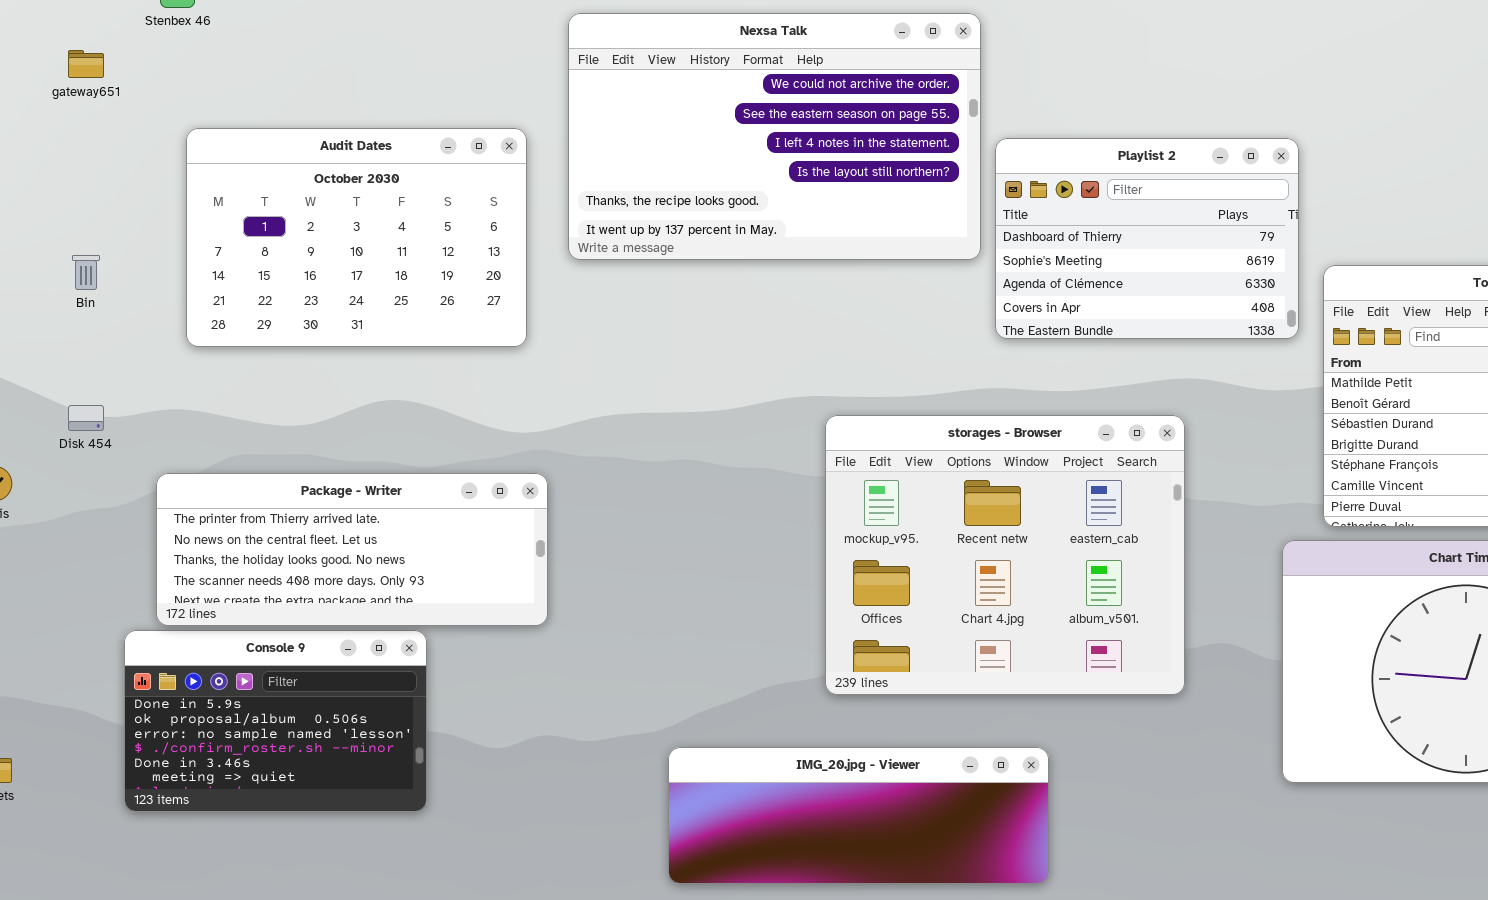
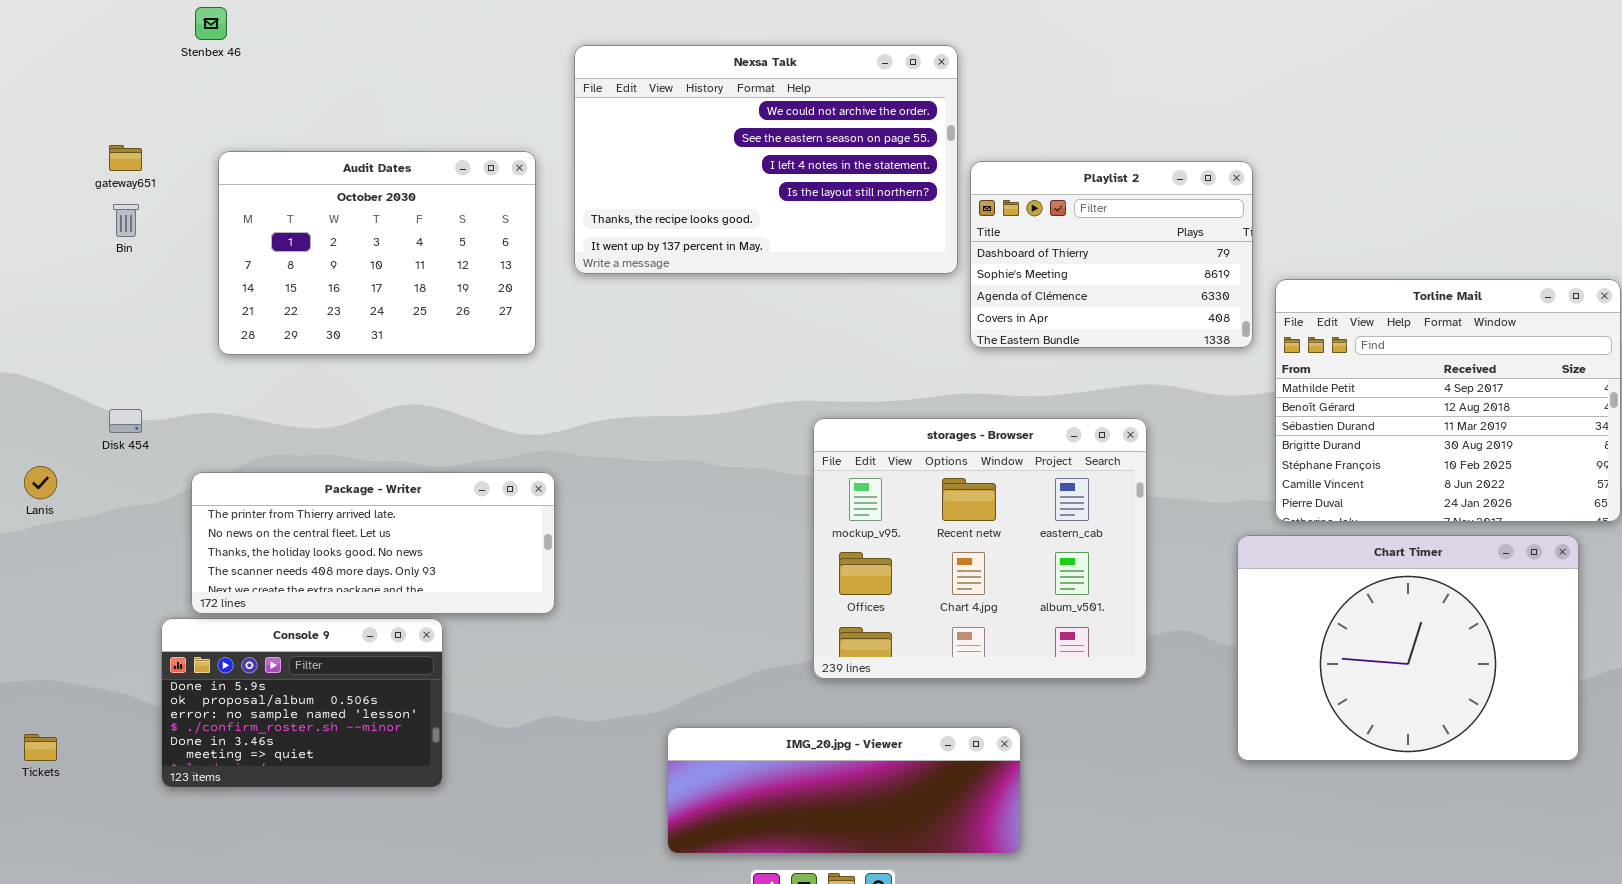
gateway651: [68,50,104,78] -> [109,145,142,171], moved
Bin: [72,255,100,290] -> [113,204,139,237], moved

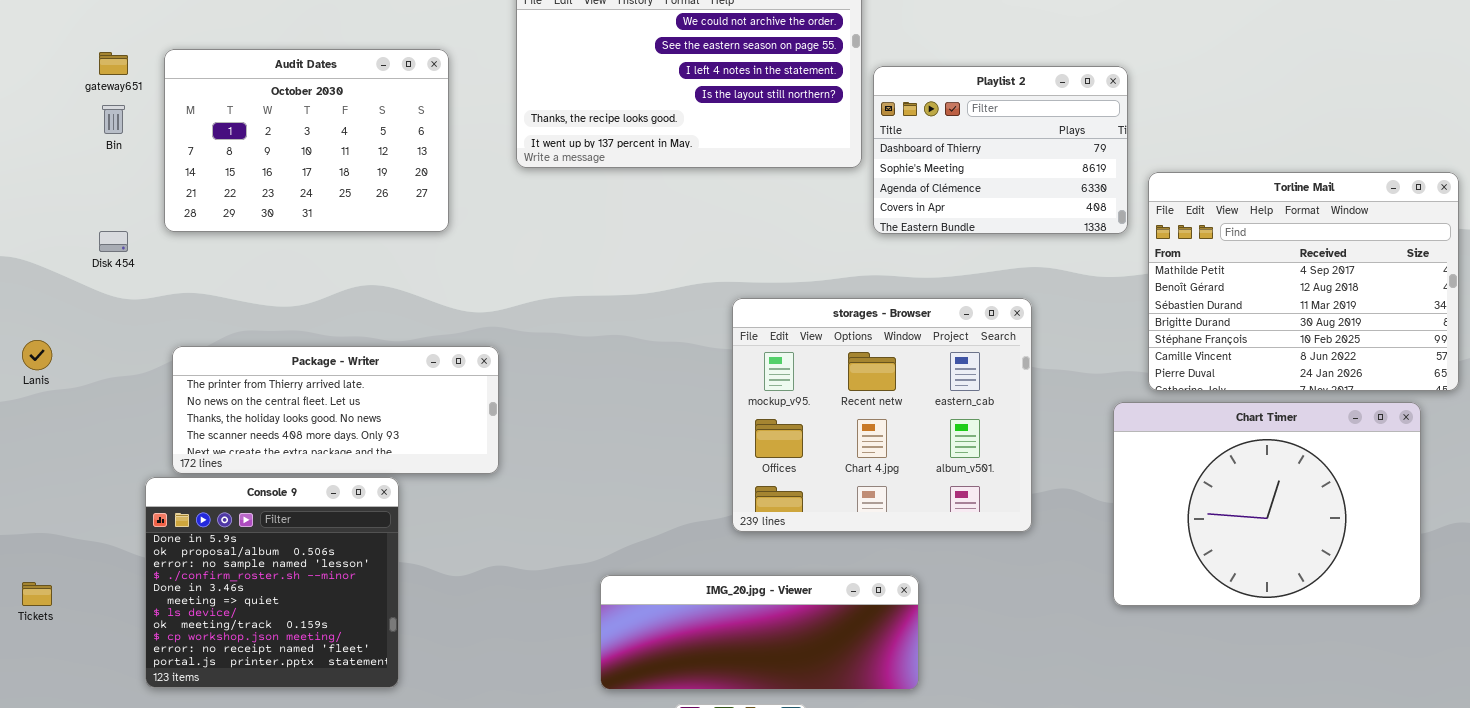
Audit Dates: [218,151,536,355] -> [164,49,449,232], moved
Disk 454: [109,409,142,433] -> [99,231,128,252], moved
Console 9: [161,618,443,788] -> [145,477,399,688], resized

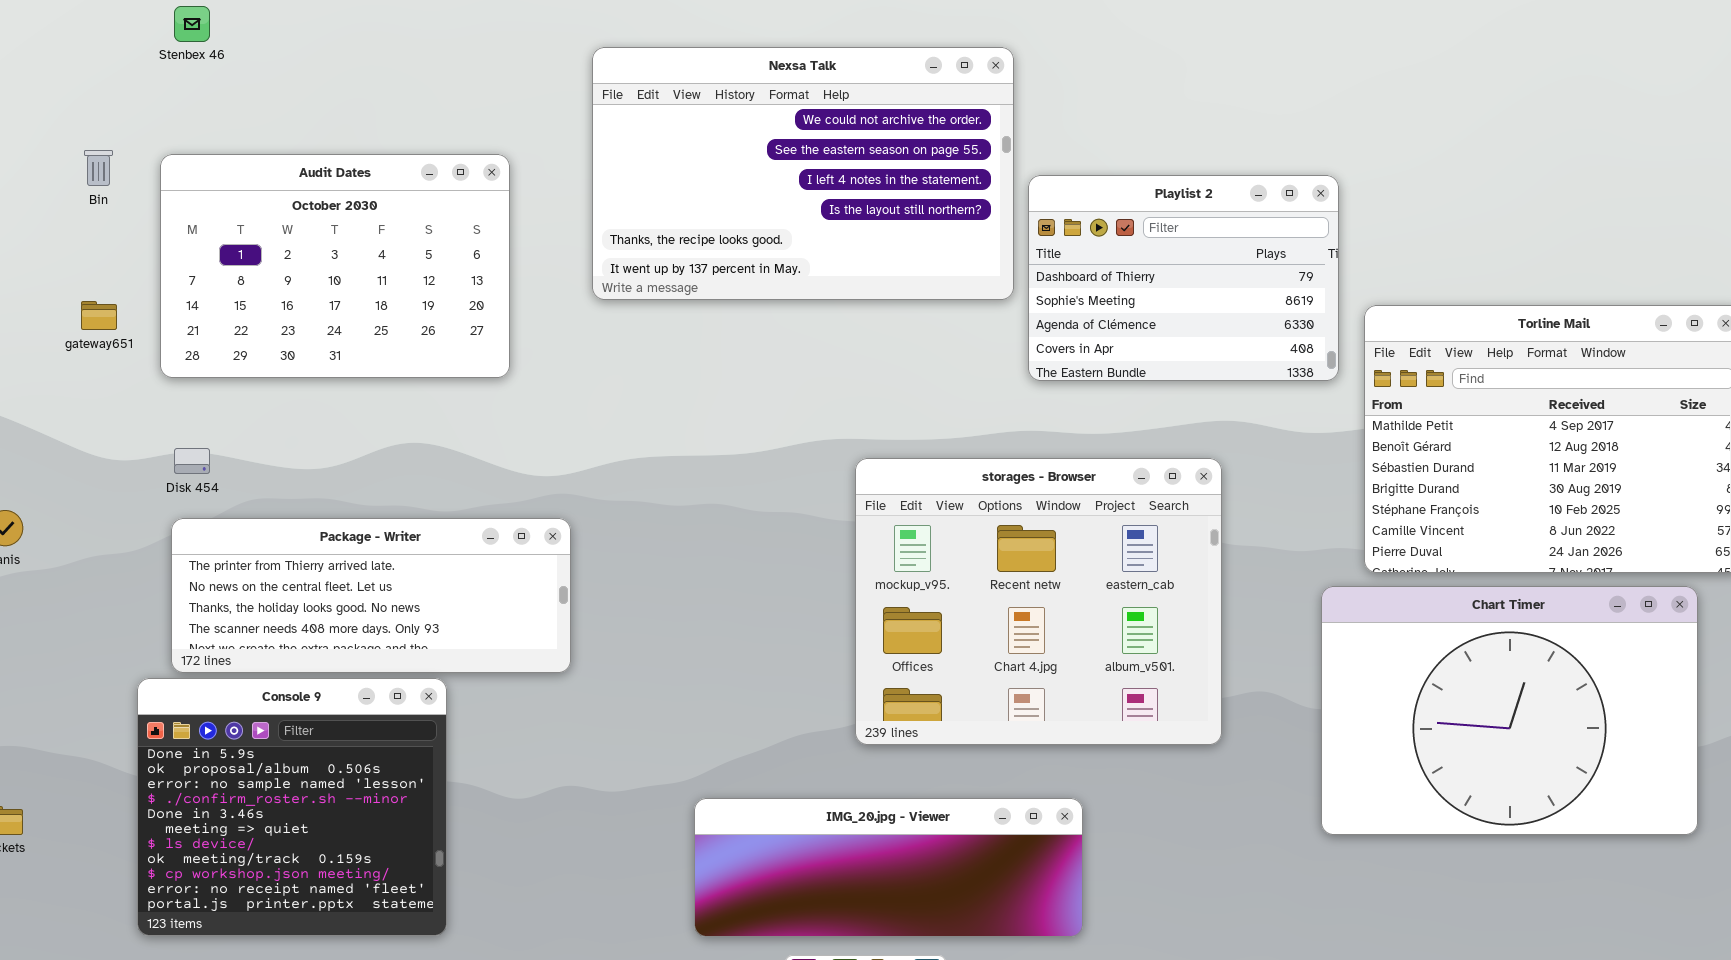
gateway651: [99,52,128,75] -> [81,301,117,330], moved
Bin: [102,105,125,134] -> [84,150,113,186], moved
Disk 454: [99,231,128,252] -> [174,448,210,474], moved

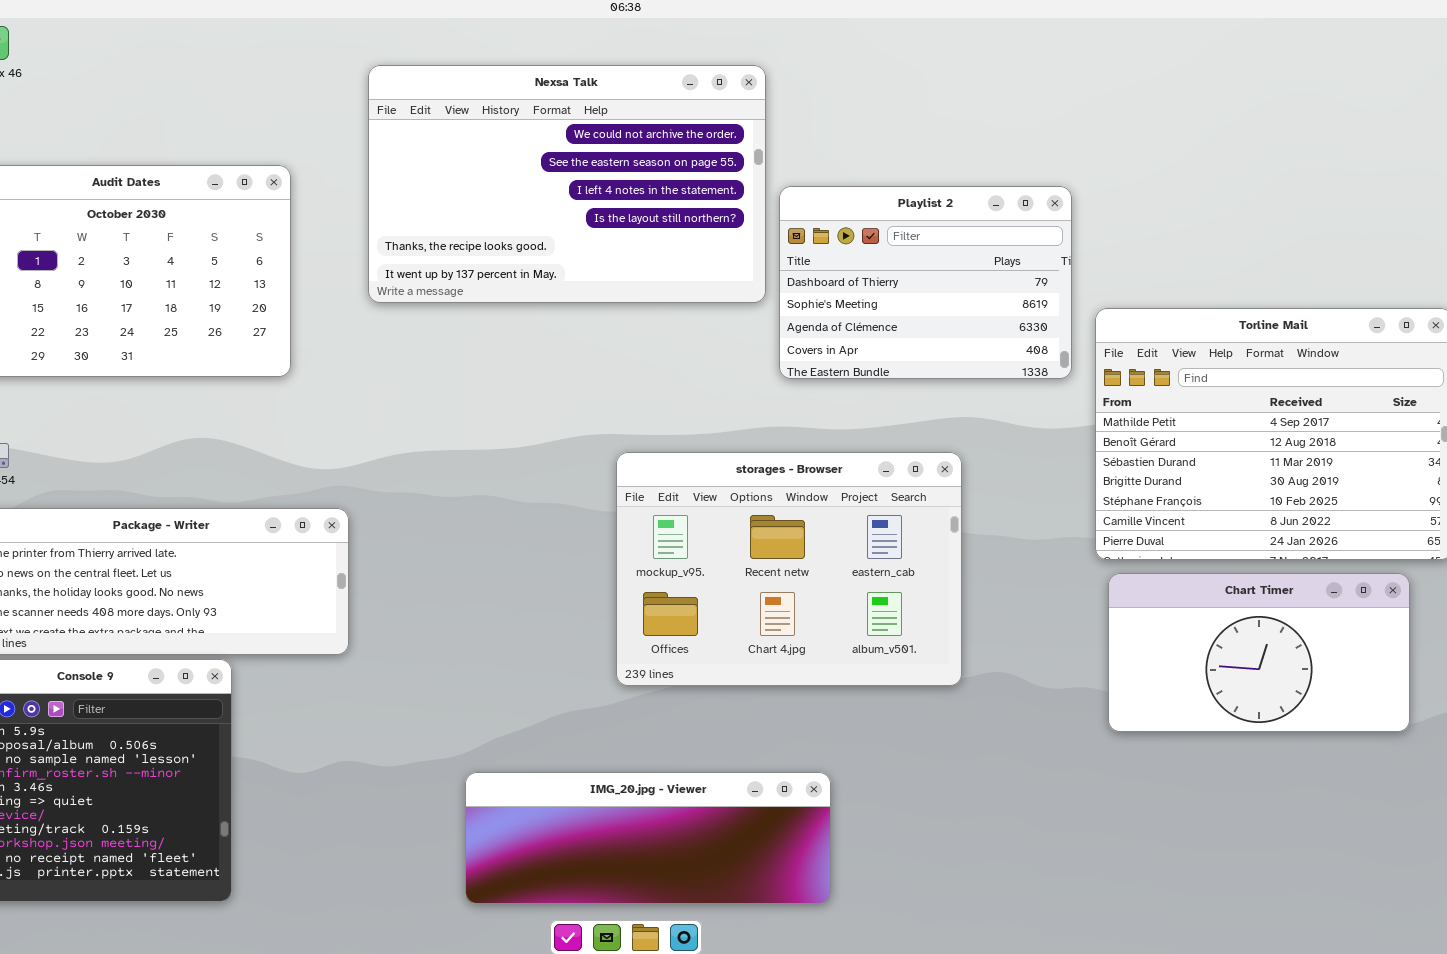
storages - Browser: [855,458,1222,745] -> [616,452,962,686], resized
Chart Timer: [1321,586,1698,835] -> [1108,573,1410,732], resized

